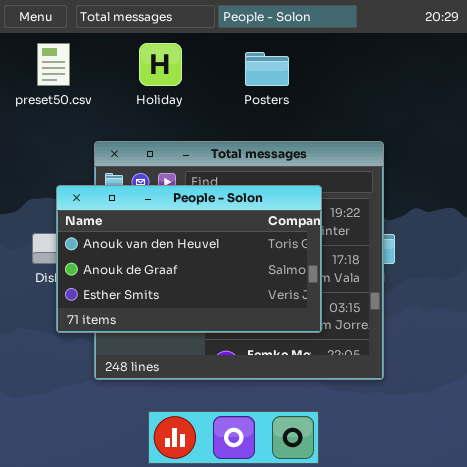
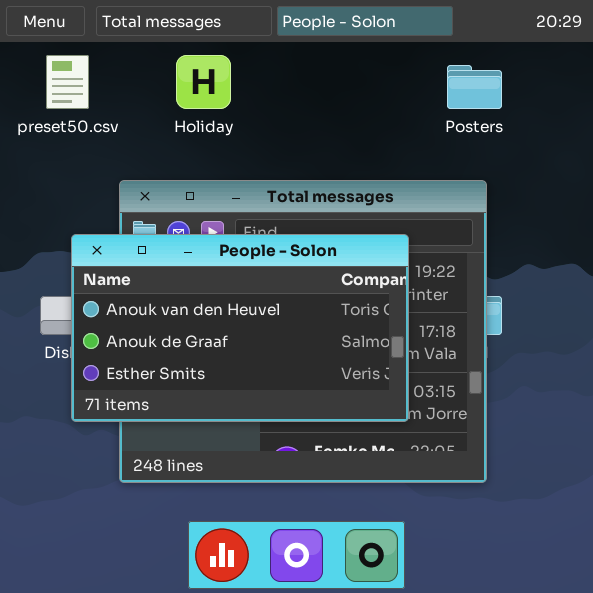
Posters: [245,52,289,86] -> [447,65,502,109], moved

